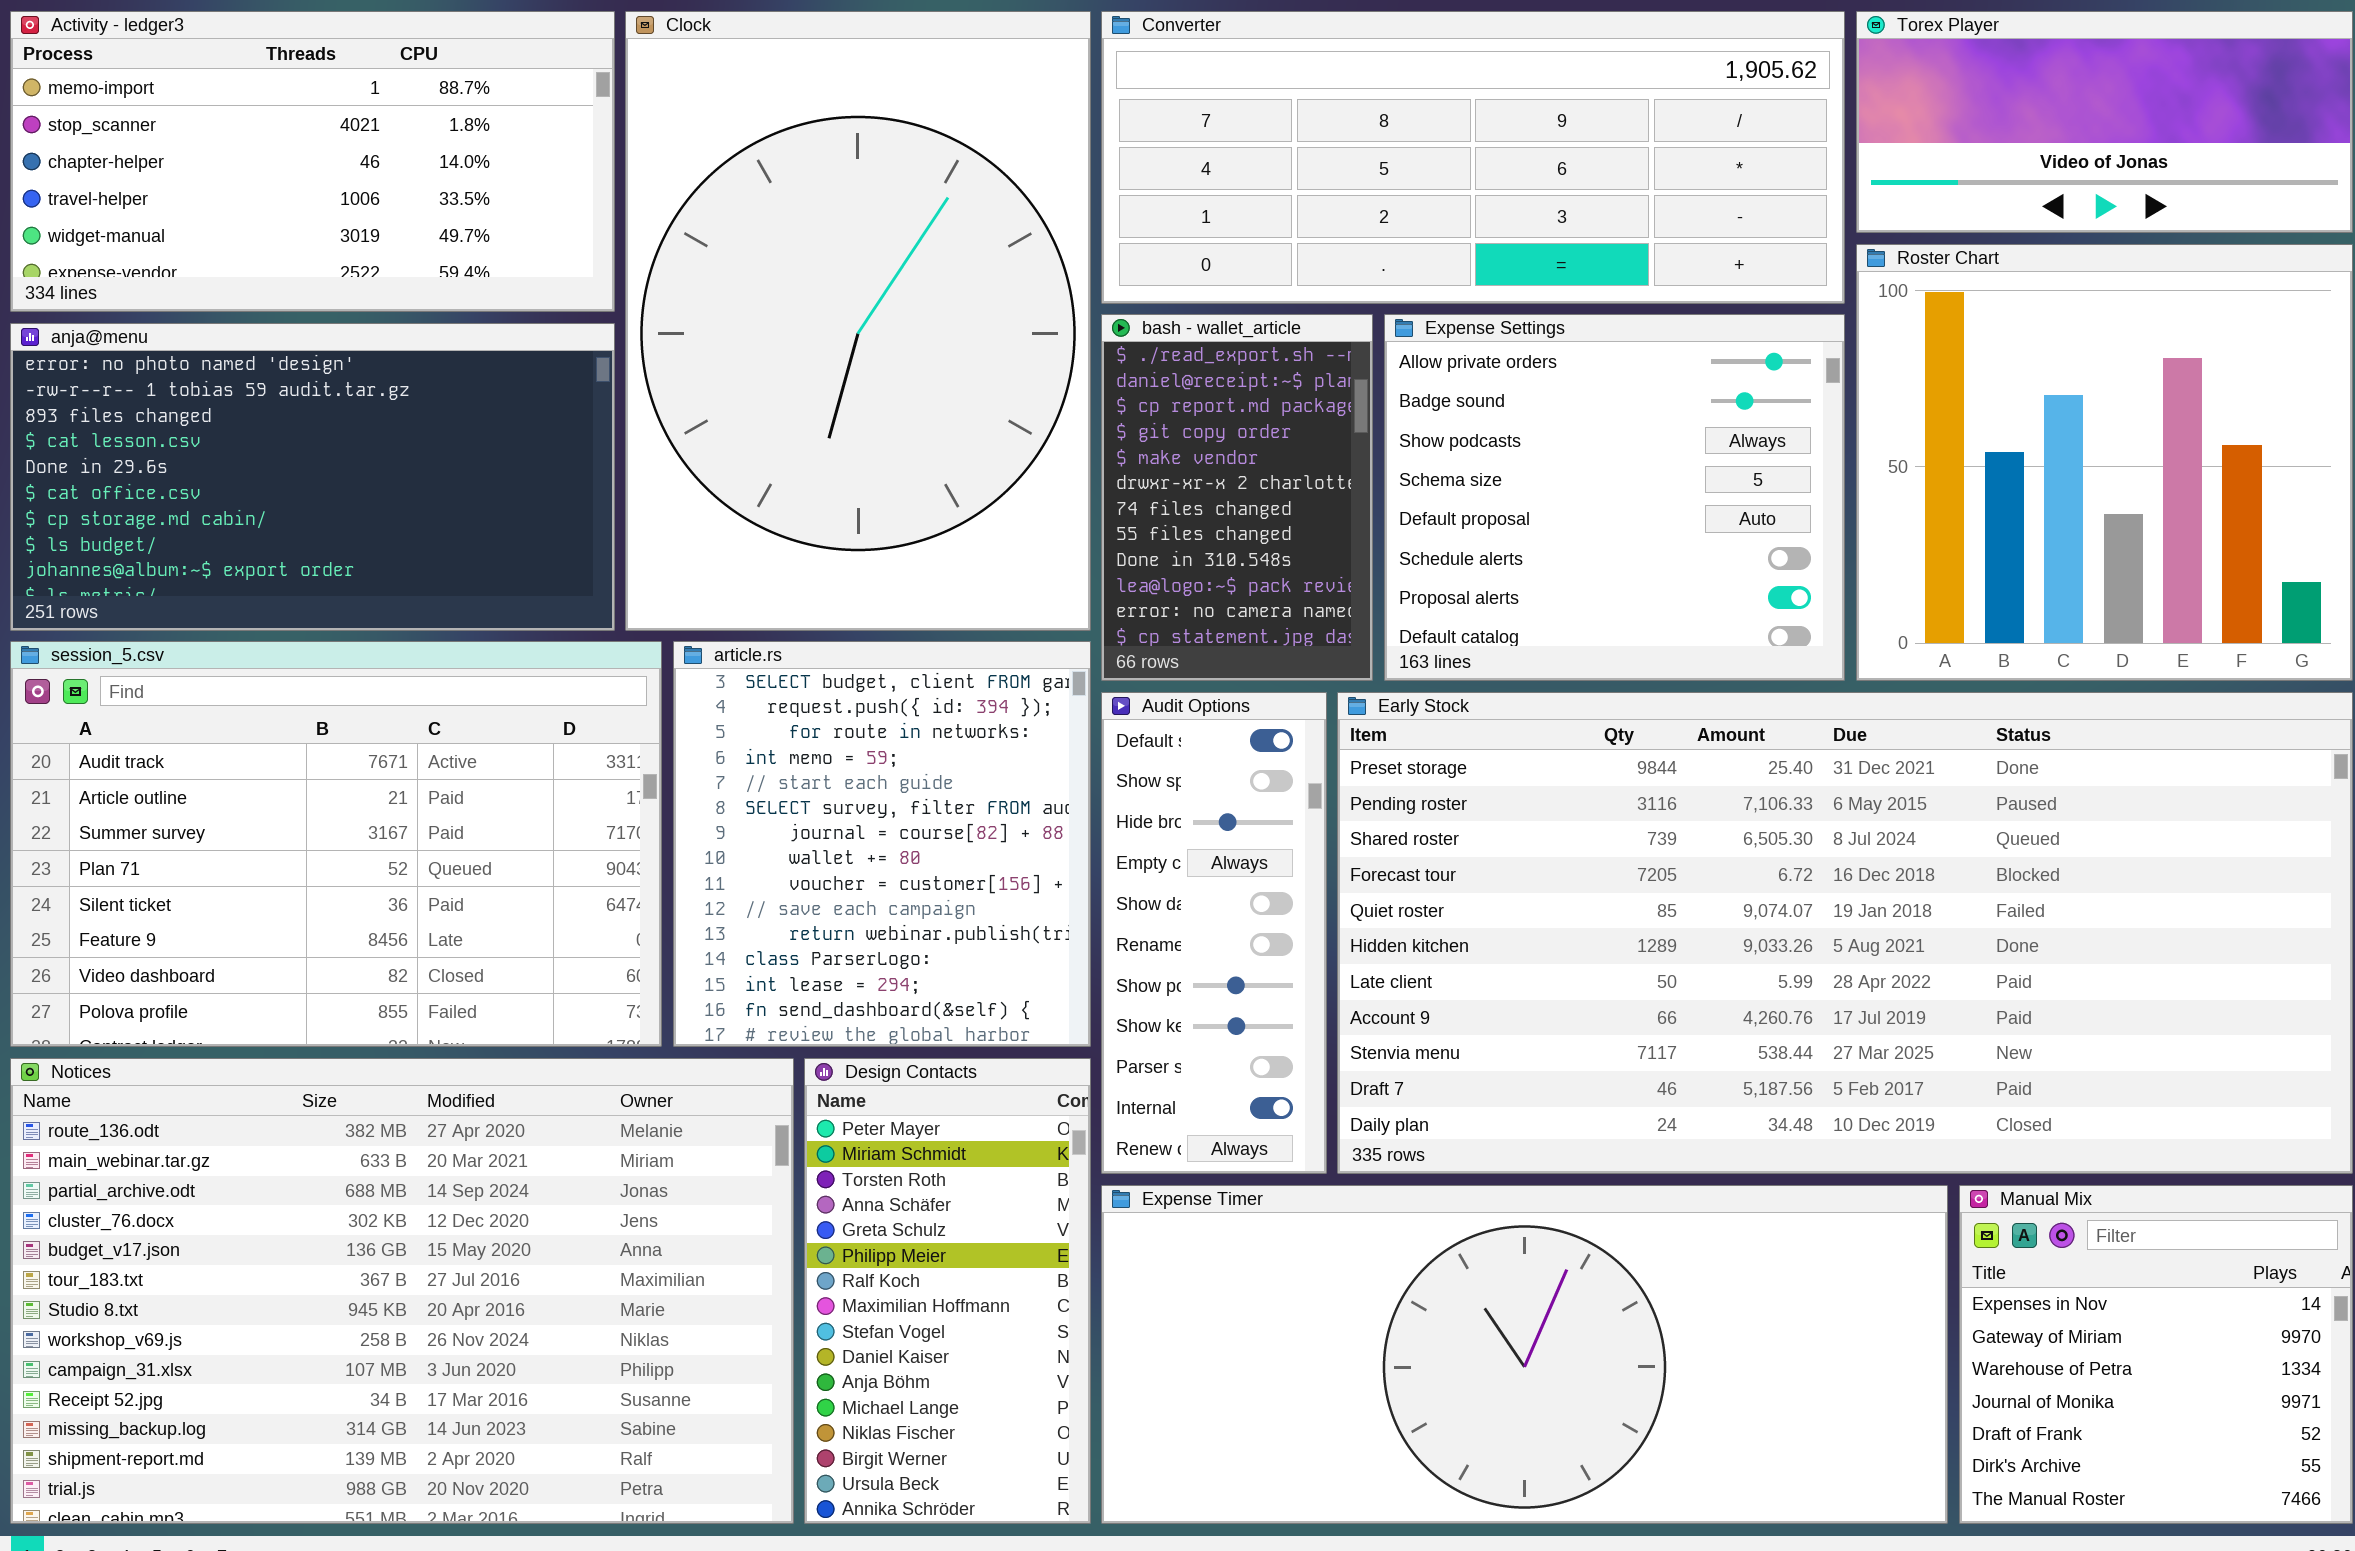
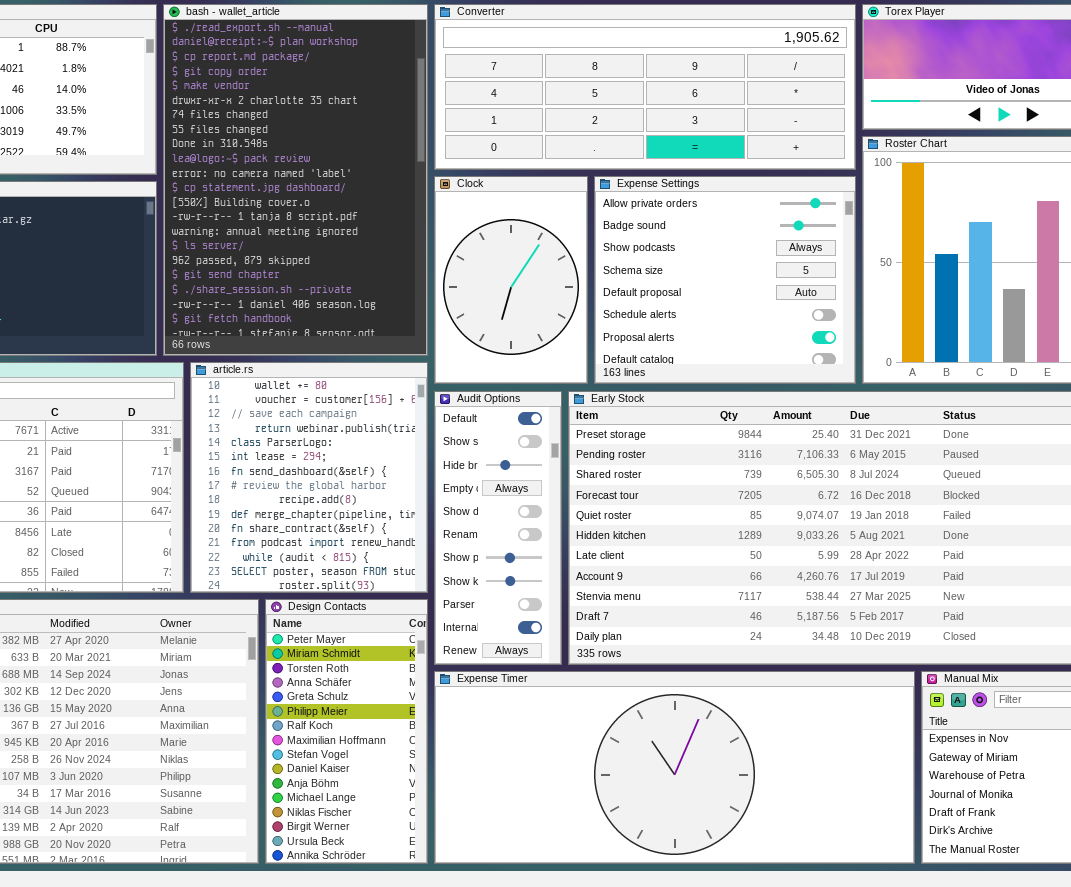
Clock: [625,11,1091,631] -> [434,176,588,384], moved, resized
bash - wallet_article: [1101,314,1373,681] -> [163,4,428,356], moved, resized
article.rs: [673,641,1091,1047] -> [190,362,428,593], scrolled down 7 rows

